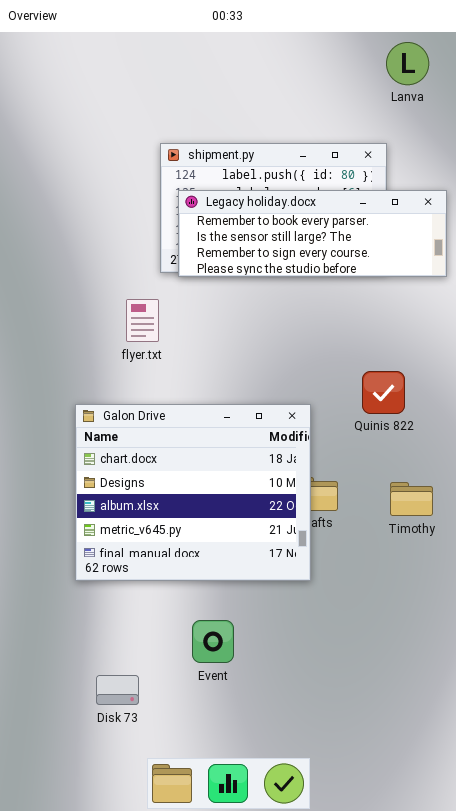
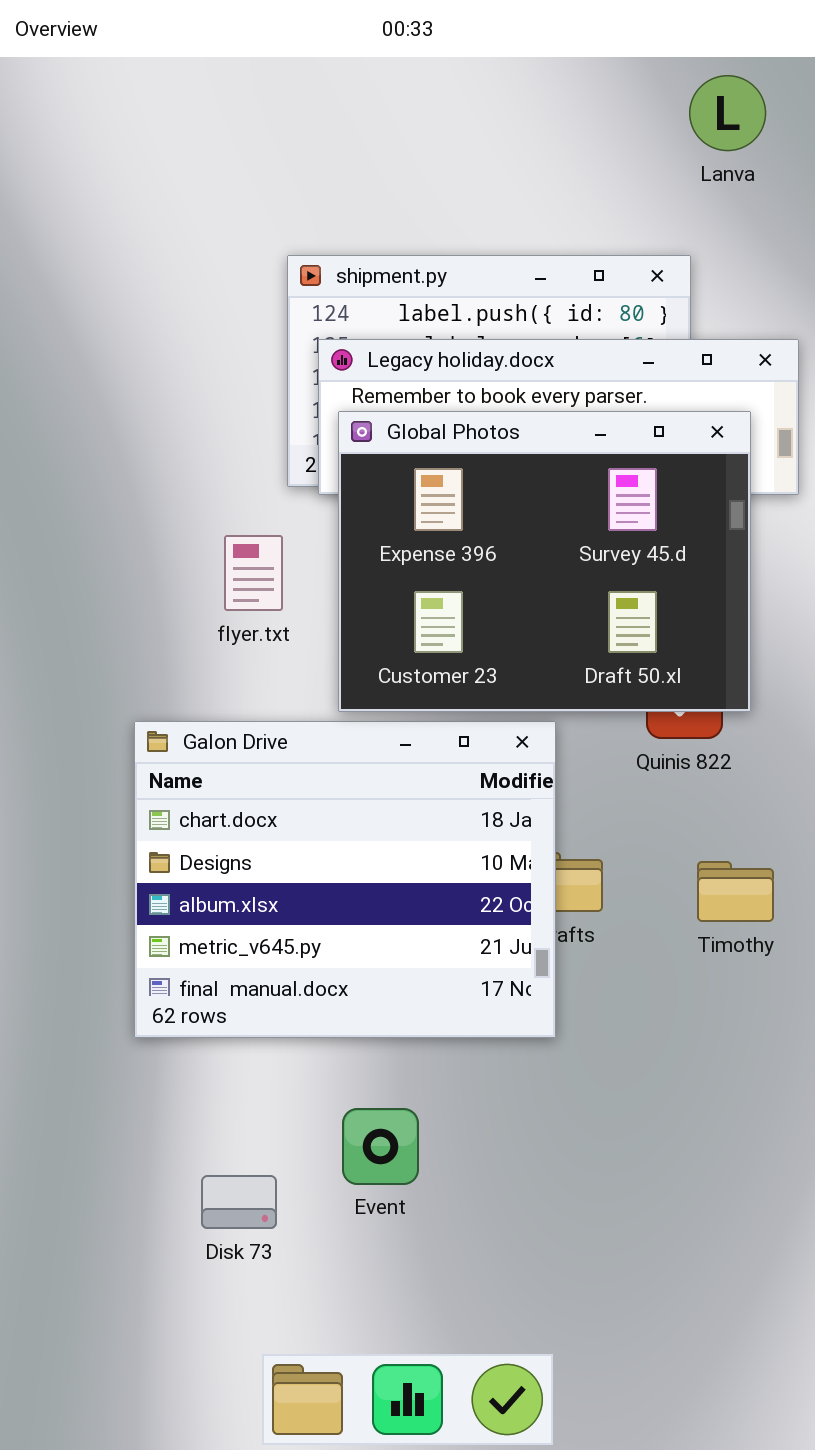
Global Photos: none -> [338,411,751,712], opened
Disk 73: [96,675,139,705] -> [201,1175,277,1229], moved

